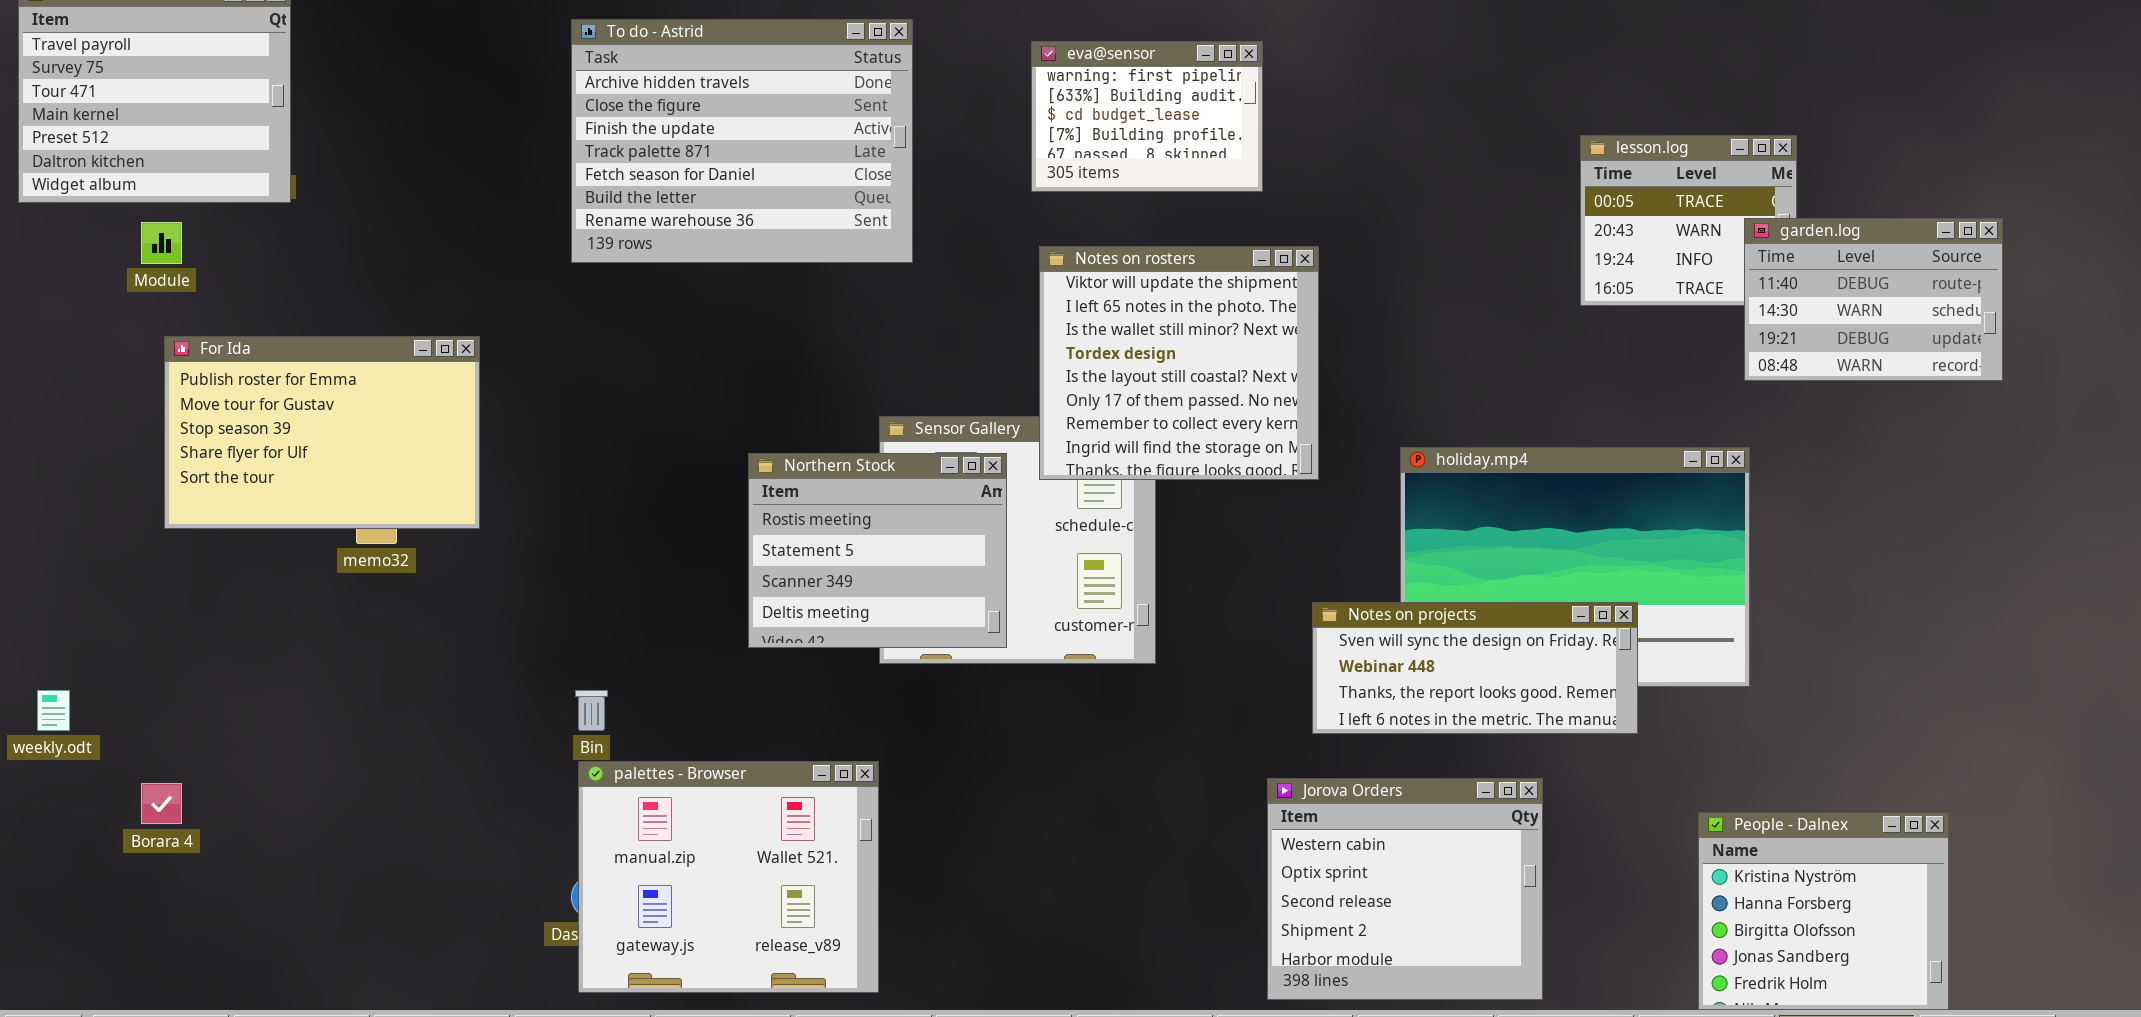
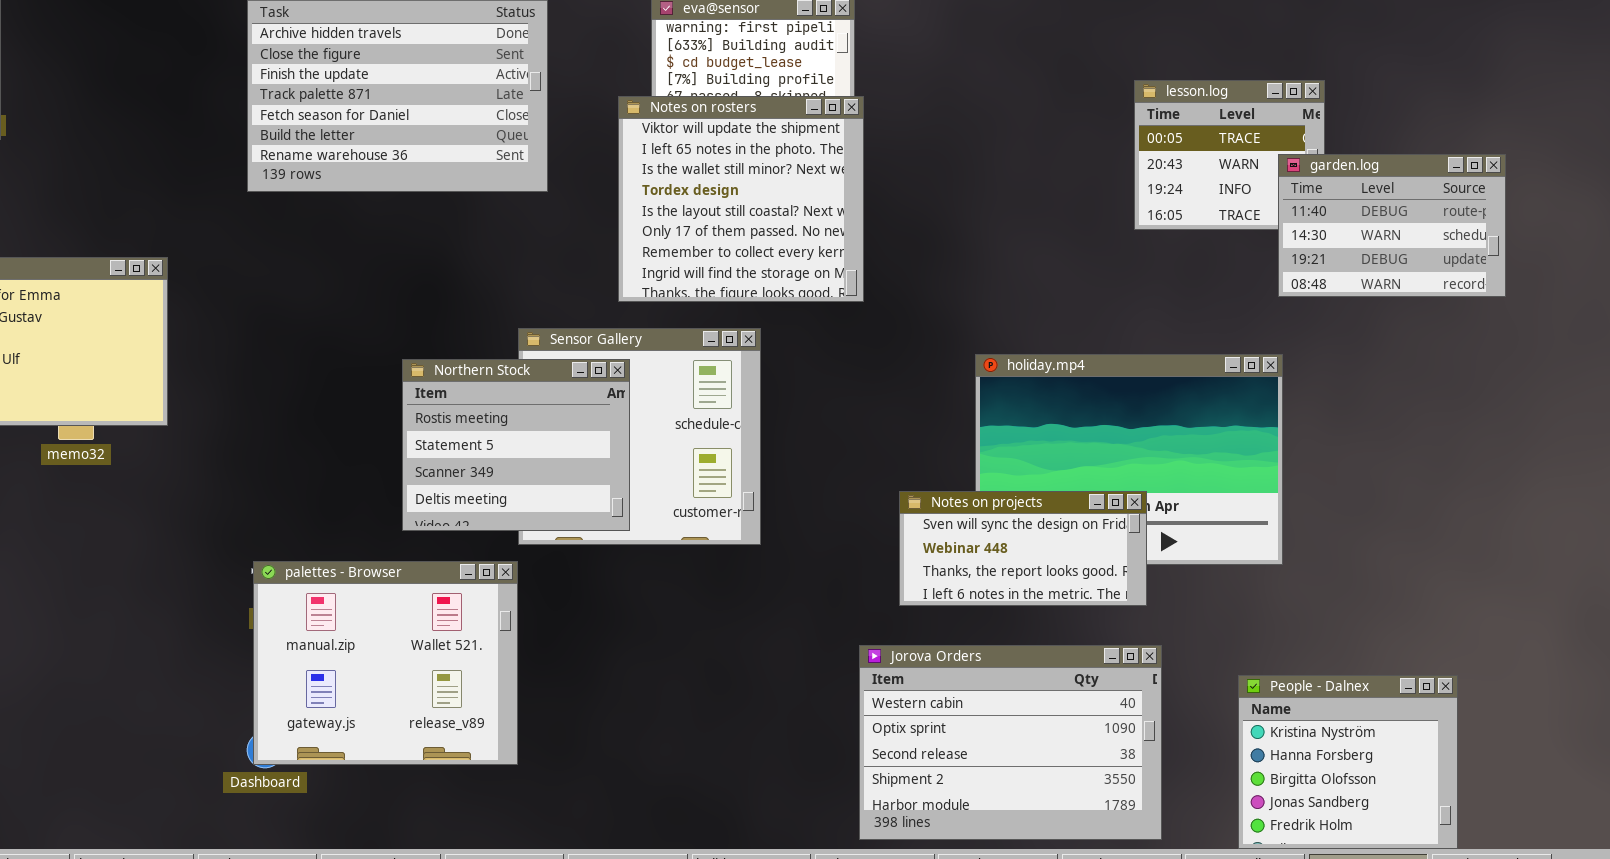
Notes on rosters: [1039,246,1319,480] -> [618,96,864,302], moved
Notes on projects: [1312,602,1638,734] -> [899,491,1147,606], resized
palettes - Browser: [578,761,879,993] -> [253,561,518,765], moved
Jorova Orders: [1267,778,1543,1000] -> [859,645,1162,840], resized

